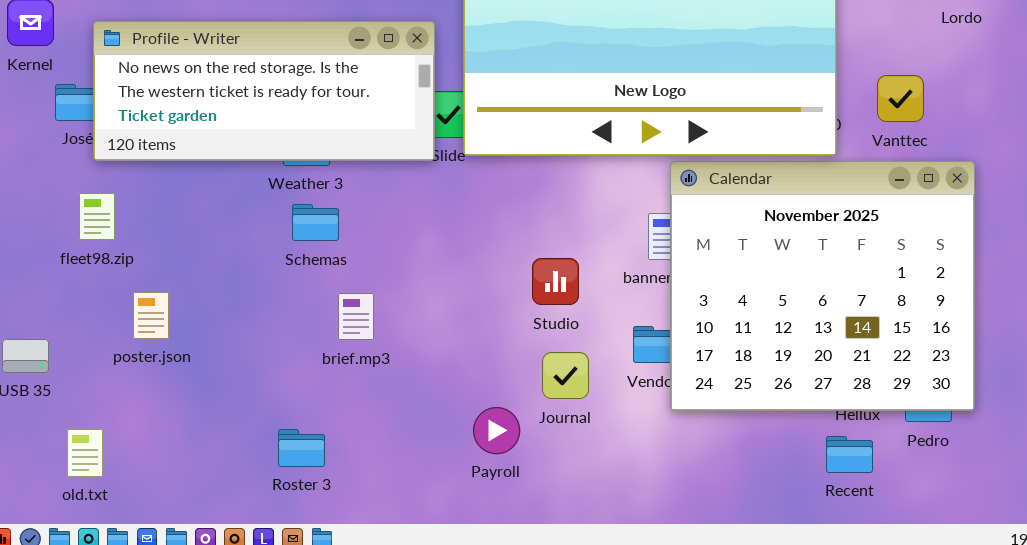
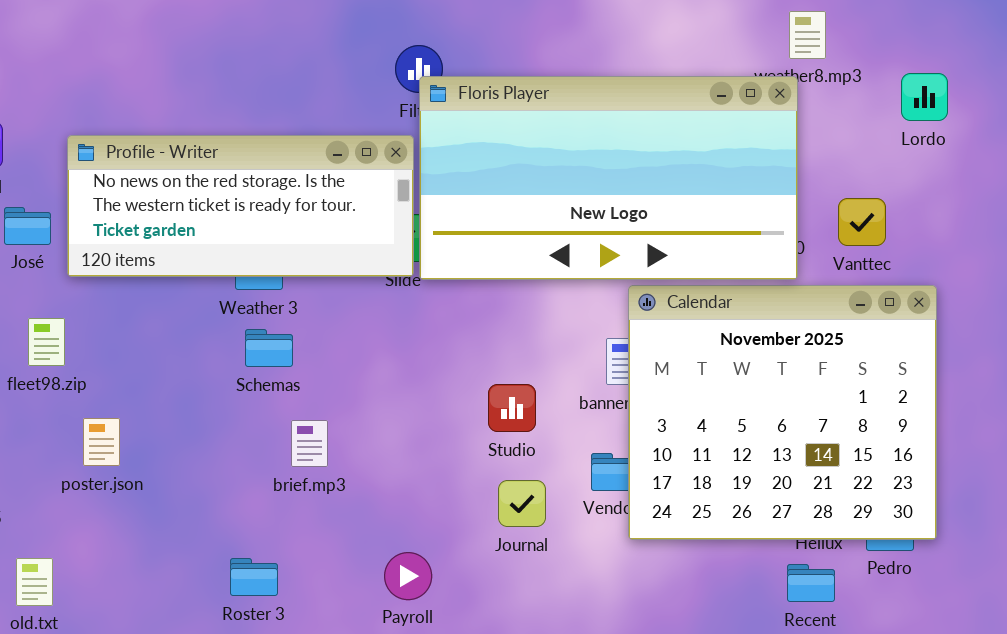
Profile - Writer: [93,21,435,161] -> [67,135,414,277], moved
Payroll: [473,407,520,454] -> [384,552,432,600], moved

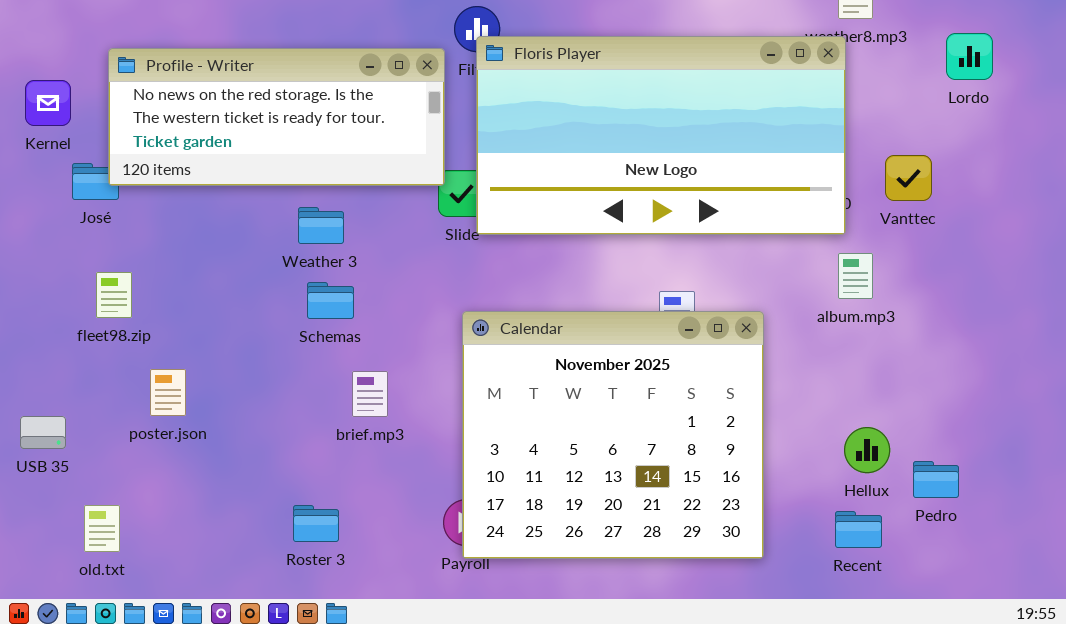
Profile - Writer: [67,135,414,277] -> [108,48,445,186], moved
Calendar: [628,285,937,540] -> [462,311,764,559], moved

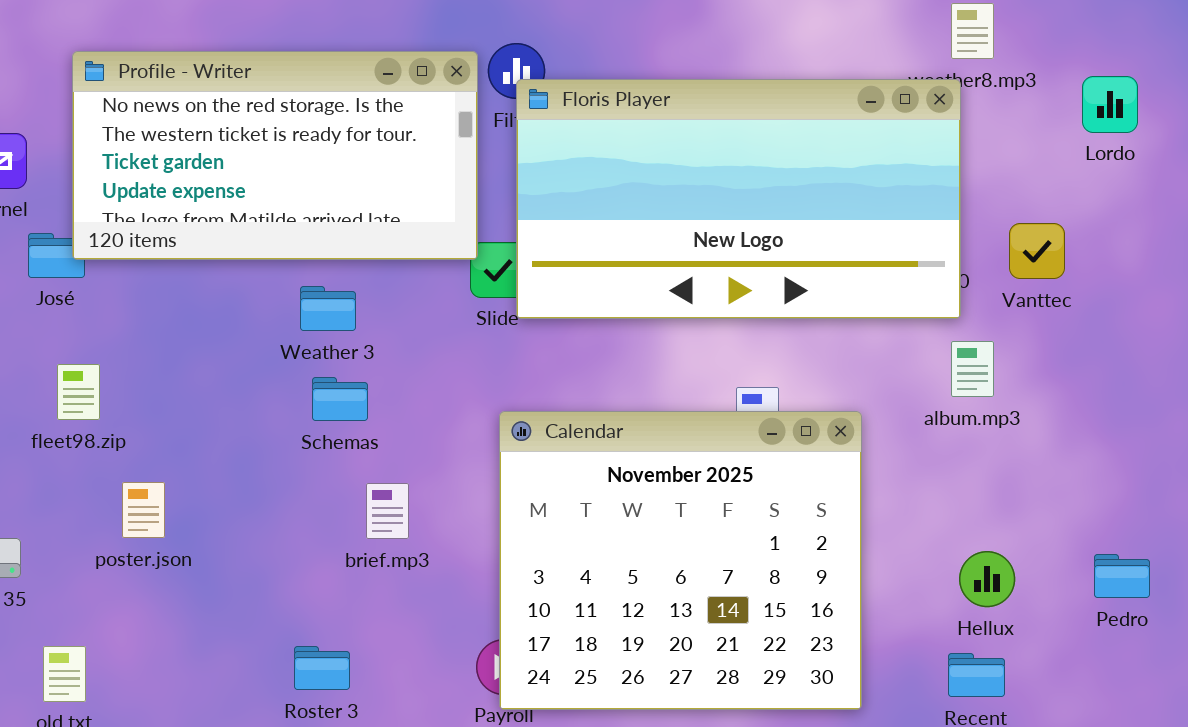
Profile - Writer: [108,48,445,186] -> [72,51,478,260], resized
Pedro: [913,461,959,498] -> [1094,554,1150,598], moved

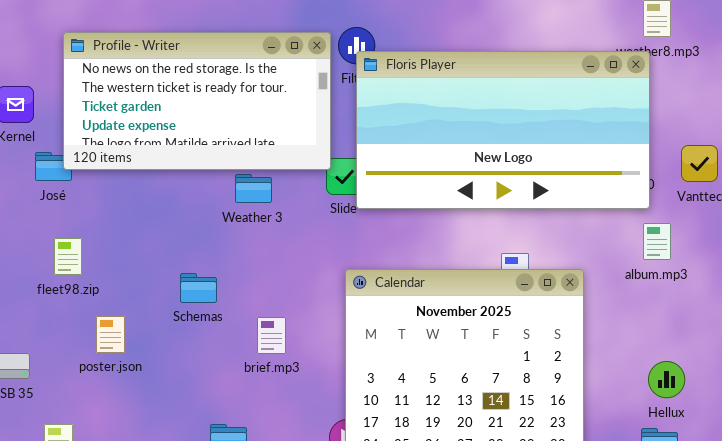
Weather 3: [300,286,356,331] -> [235,174,272,203], moved
Schemas: [312,377,368,421] -> [180,273,217,303], moved

